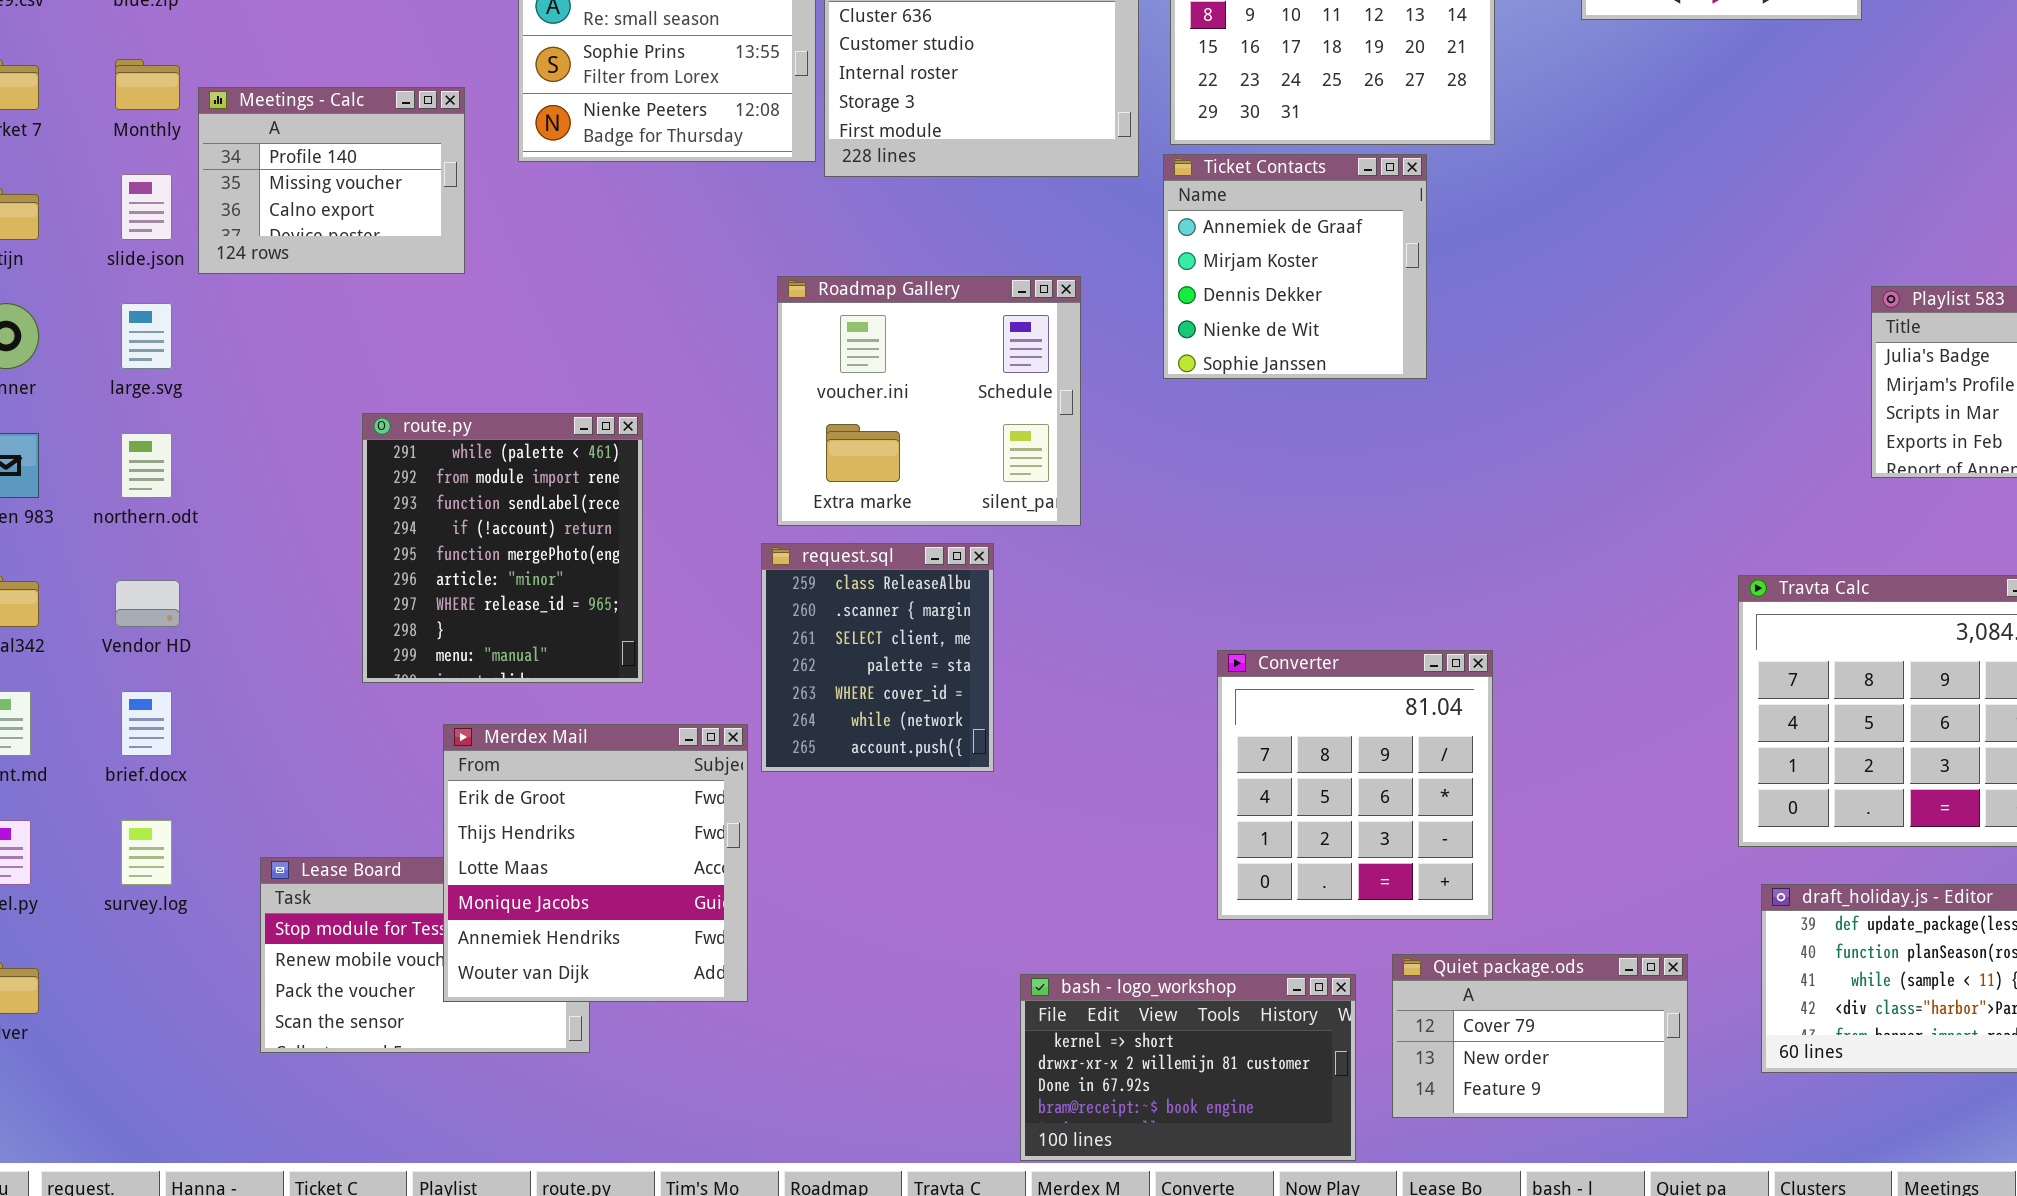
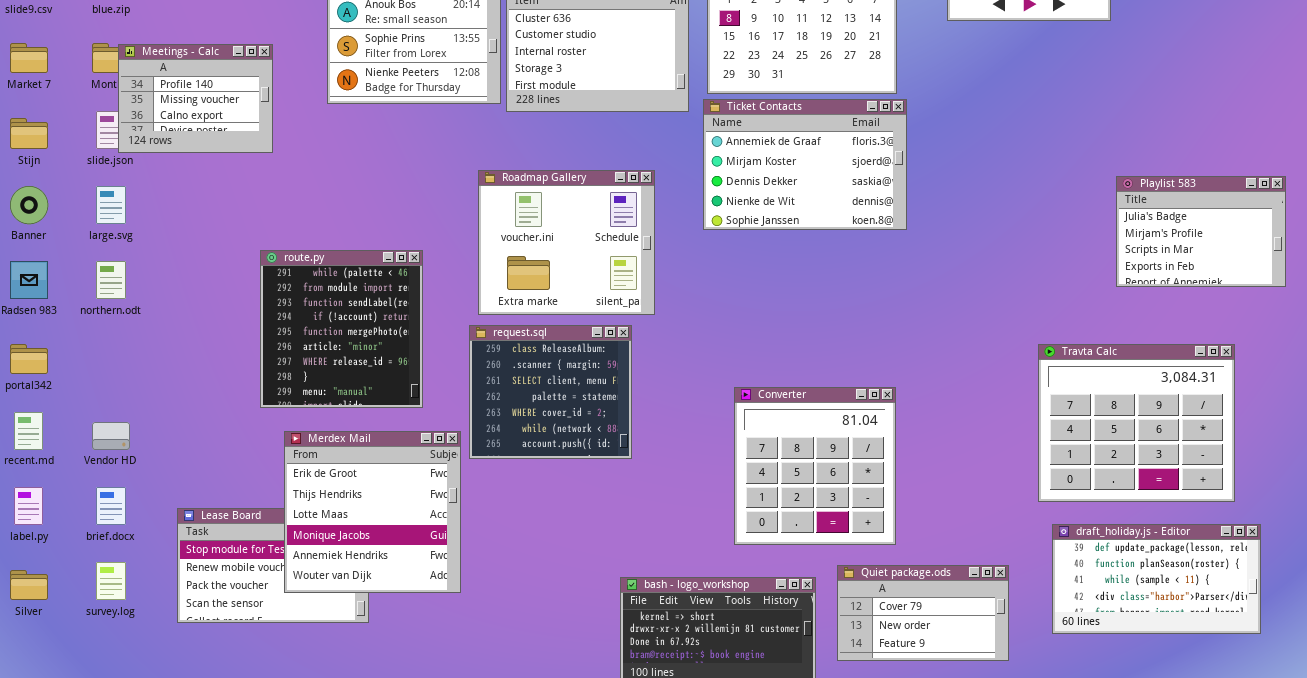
Meetings - Calc: [198,87,465,274] -> [118,44,273,153], moved
Ticket Contacts: [1163,154,1427,379] -> [703,99,907,230], resized
route.py: [362,413,643,683] -> [260,250,423,408], moved
request.sql: [761,543,994,772] -> [469,325,632,459], resized
Vendor HD: [115,580,180,627] -> [92,422,130,450], moved
brief.docx: [121,691,172,756] -> [96,487,126,525], moved
survey.log: [121,820,172,885] -> [96,562,126,600], moved

